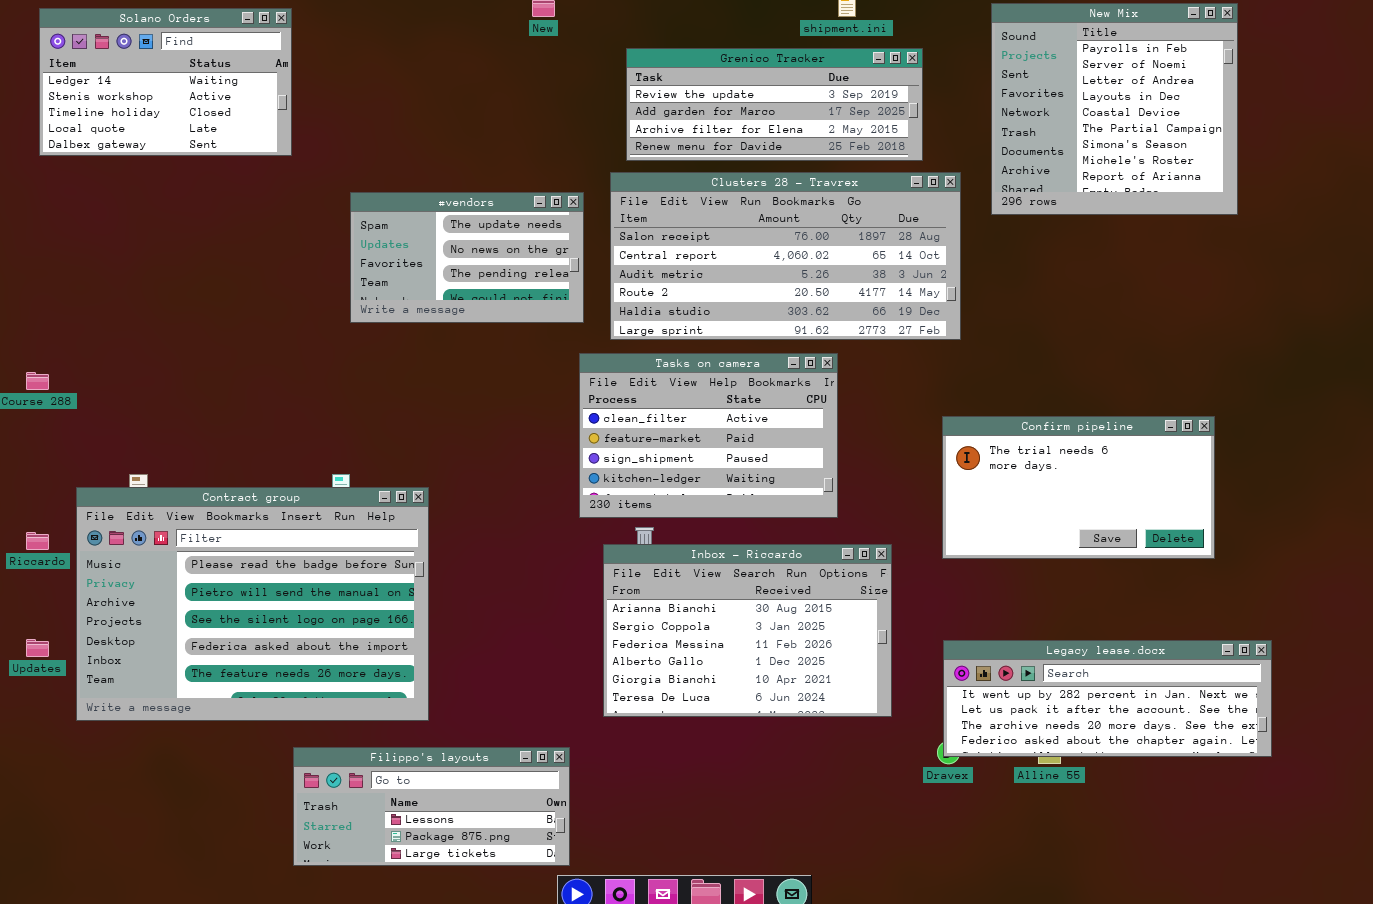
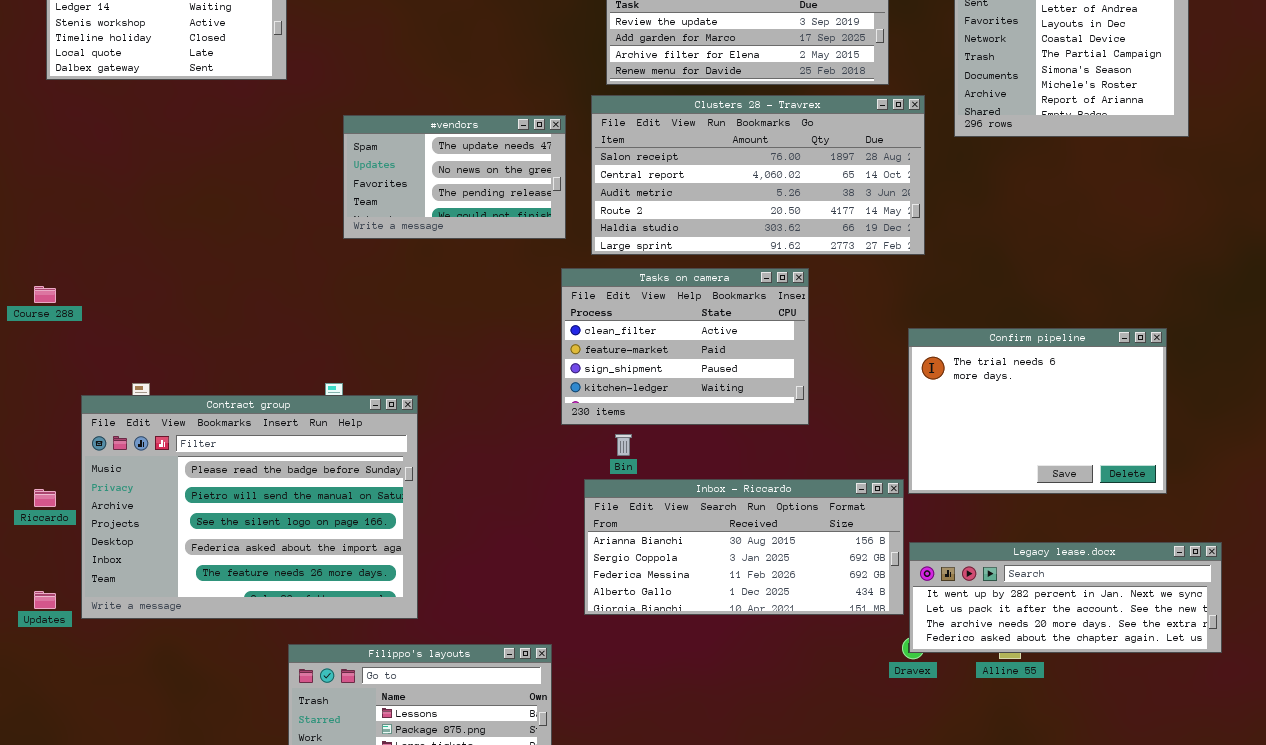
Confirm pipeline: [942,416,1215,559] -> [908,328,1167,494], resized
Riccardo: [26,532,49,550] -> [34,489,56,507], moved
Inbox - Riccardo: [603,544,892,717] -> [584,479,904,615], resized
Updates: [26,639,49,657] -> [34,591,56,609], moved

